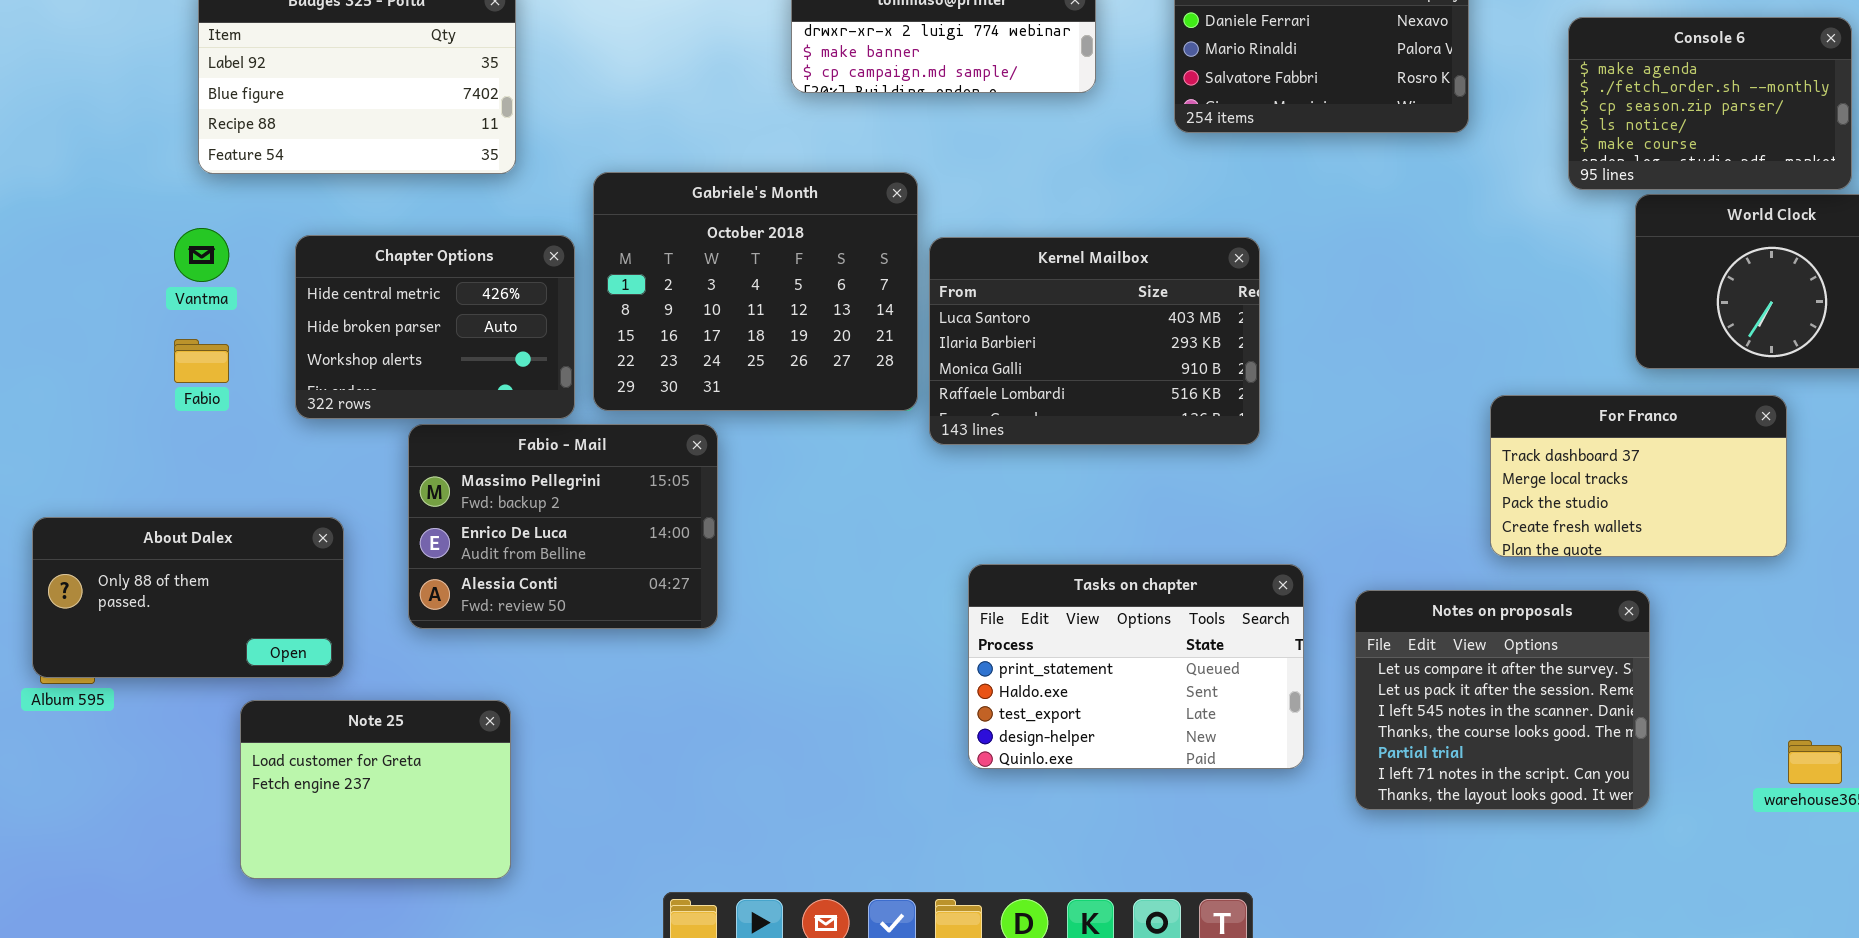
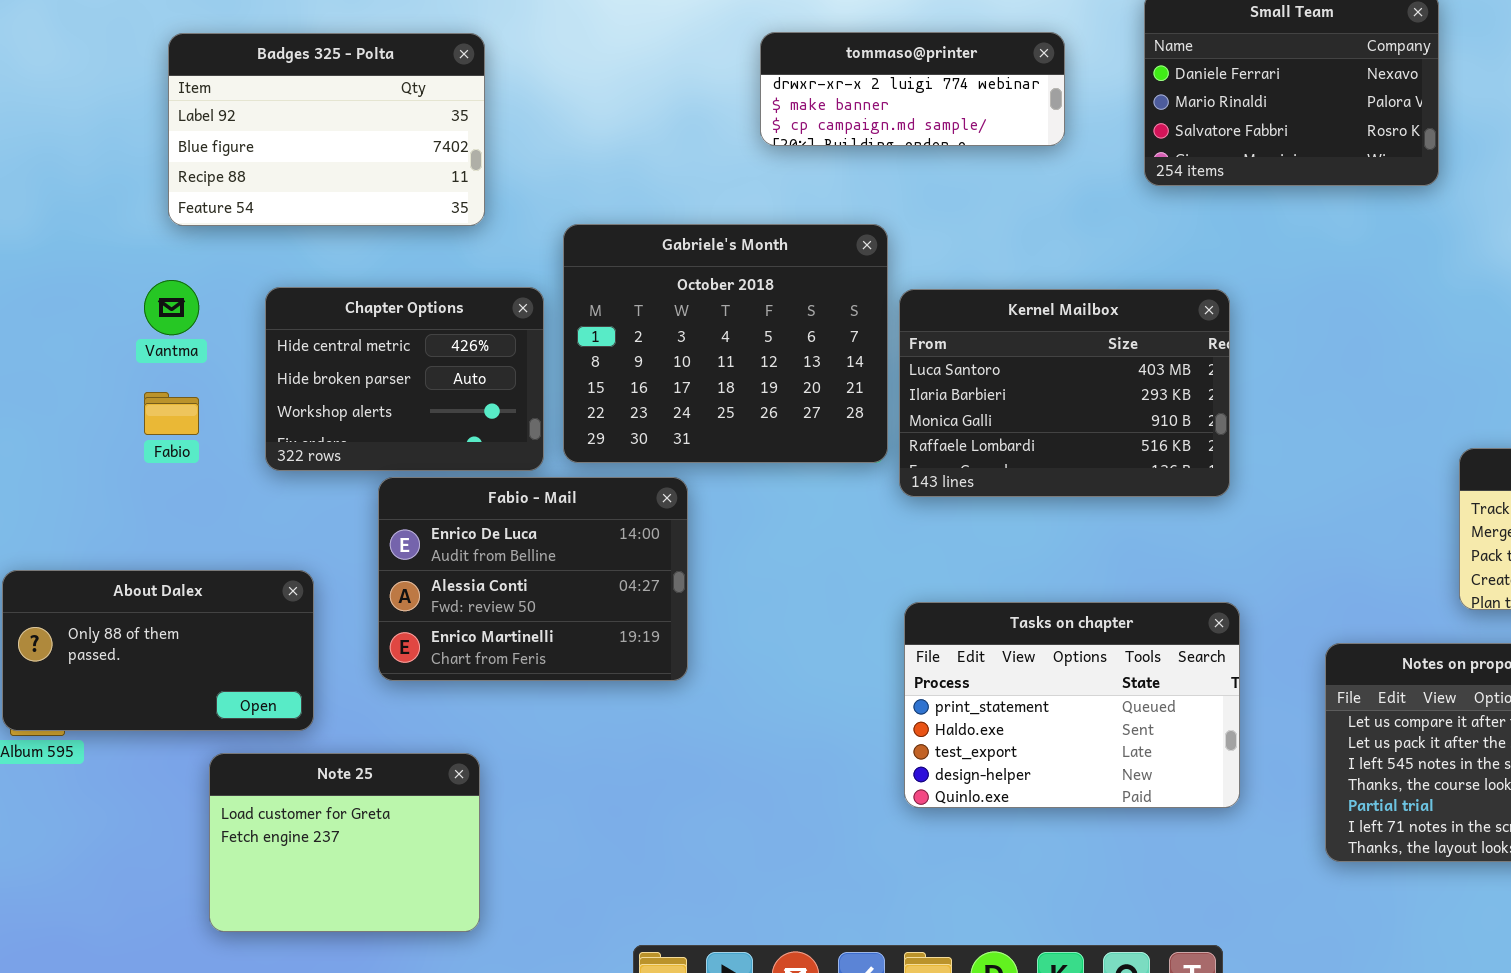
Fabio - Mail: [408,424,718,629] -> [378,477,688,681], scrolled down 1 row
Tasks on chapter: [968,564,1304,769] -> [904,602,1240,808], moved

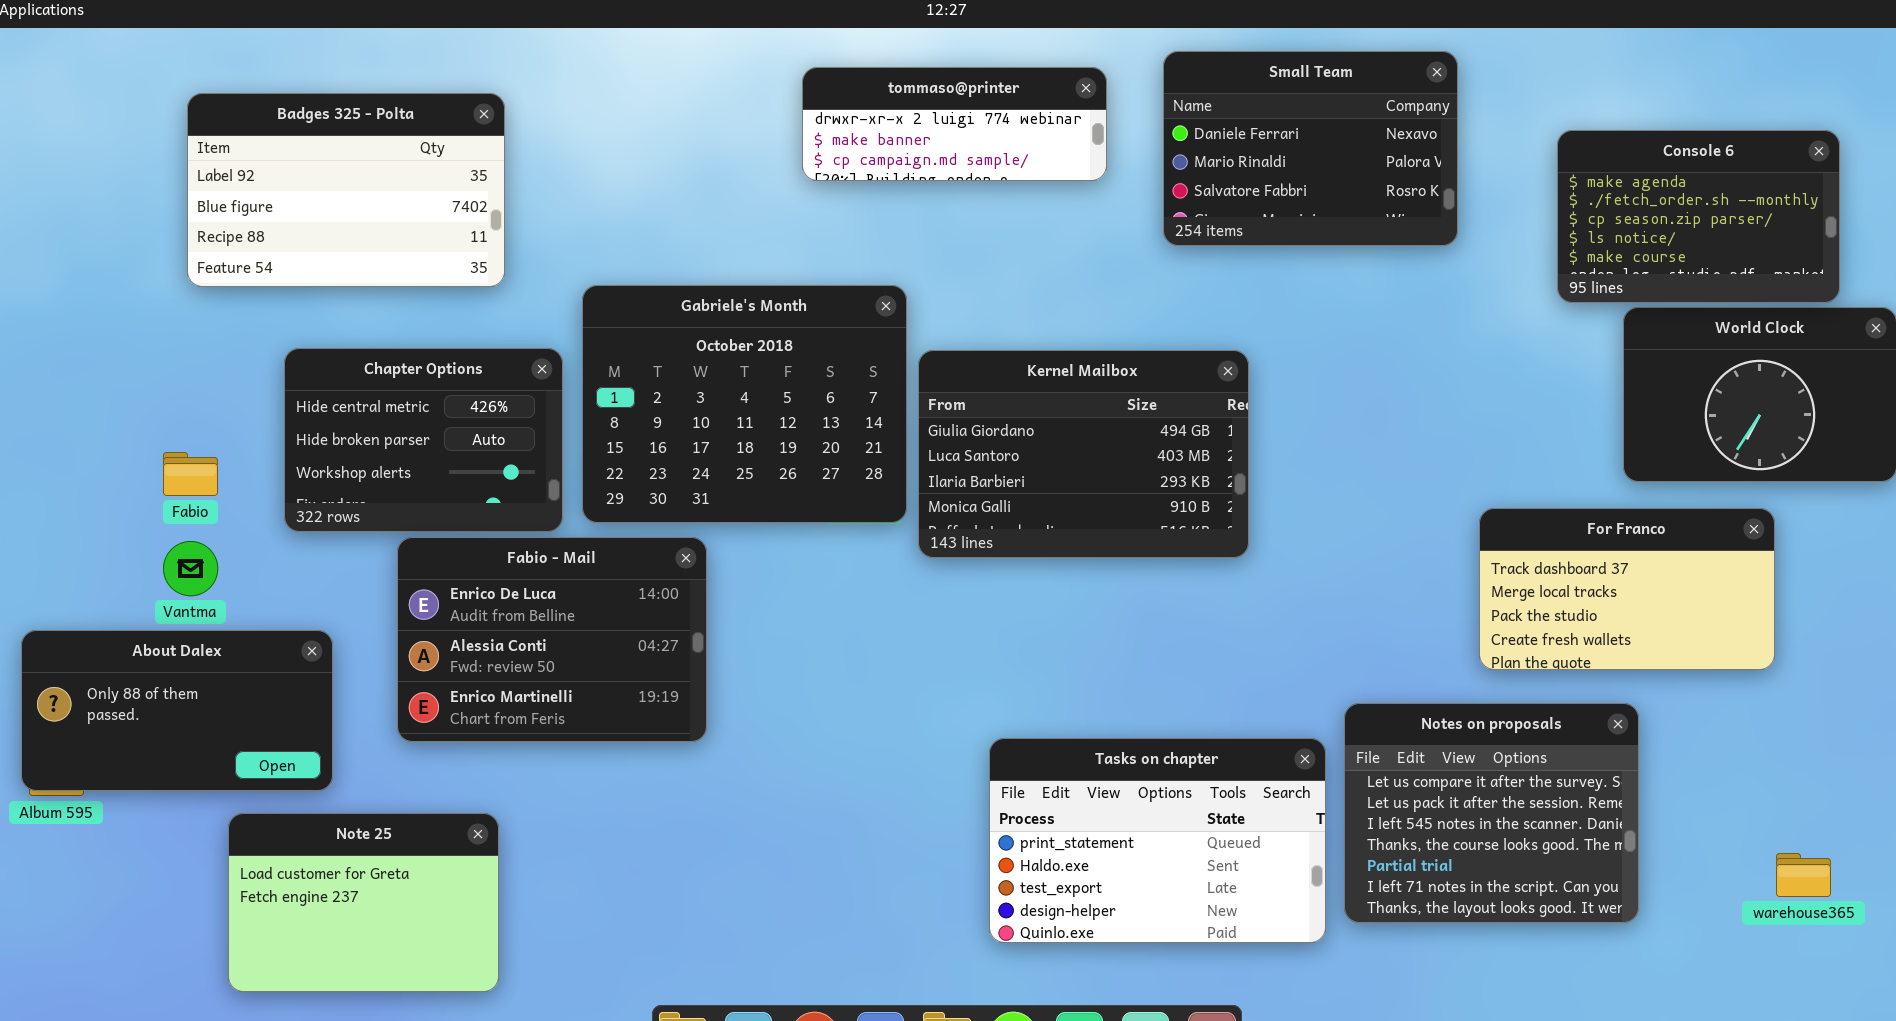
tommaso@printer: [760,32,1065,146] -> [802,67,1107,181], moved
Vantma: [144,280,199,335] -> [163,541,218,596], moved
Kernel Mailbox: [899,289,1230,497] -> [918,350,1249,558], scrolled up 1 row
Tasks on chapter: [904,602,1240,808] -> [989,738,1326,943], moved

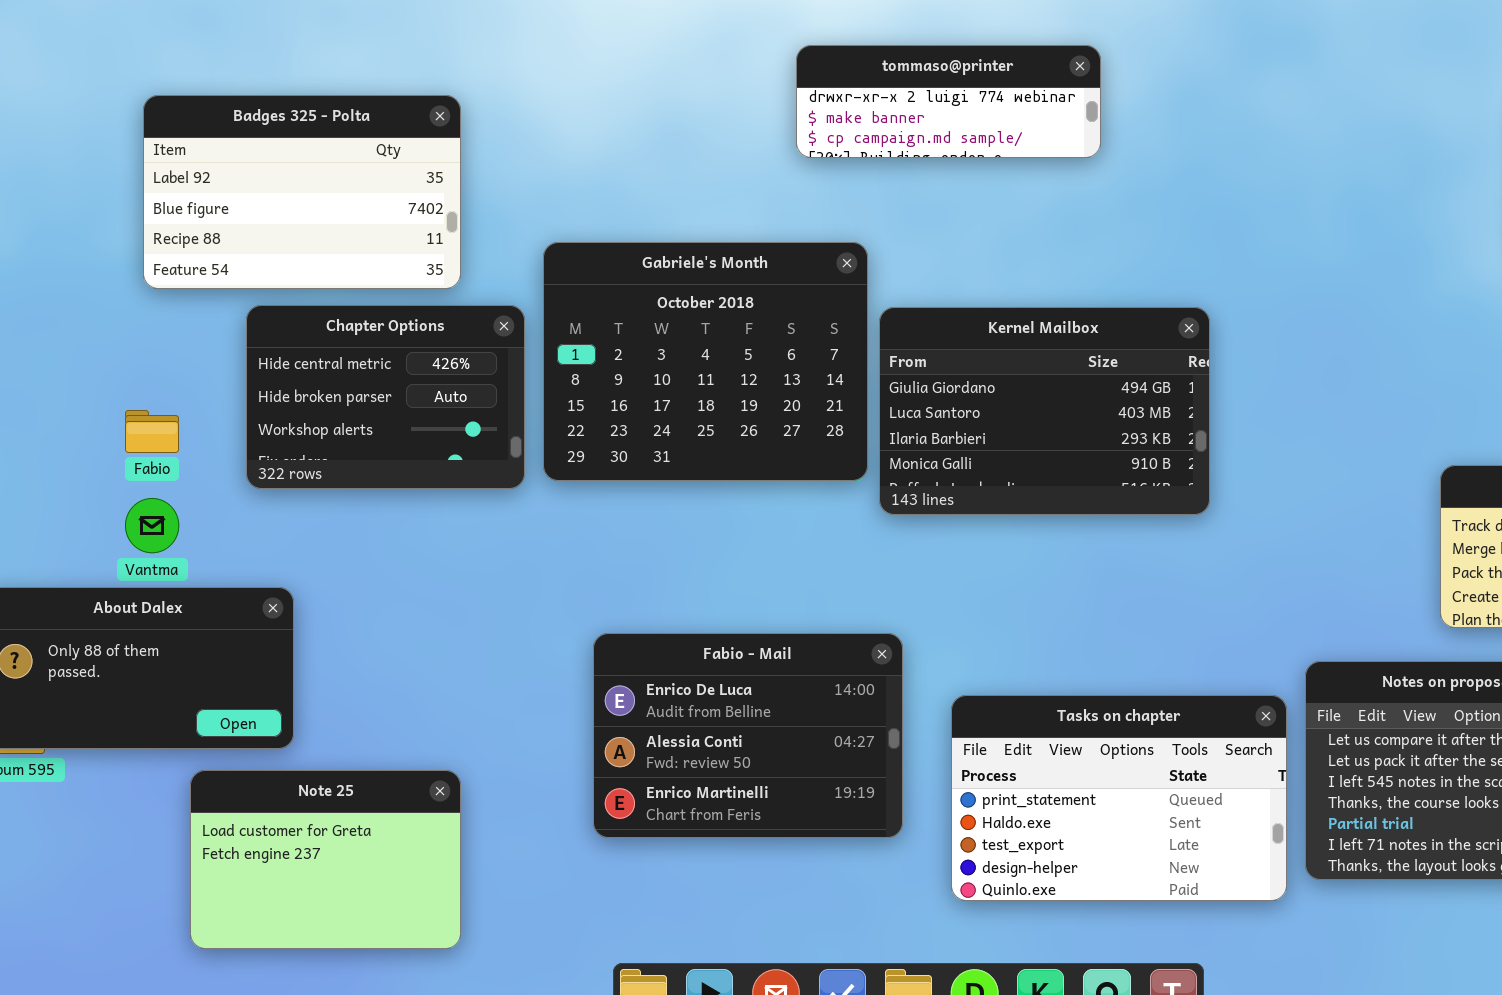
Small Team: [1163,51,1458,246] -> none, closed
tommaso@printer: [802,67,1107,181] -> [796,45,1101,158], moved
Badges 325 - Polta: [187,93,505,287] -> [143,95,461,289], moved
Fabio - Mail: [397,537,707,742] -> [593,633,903,838], moved

